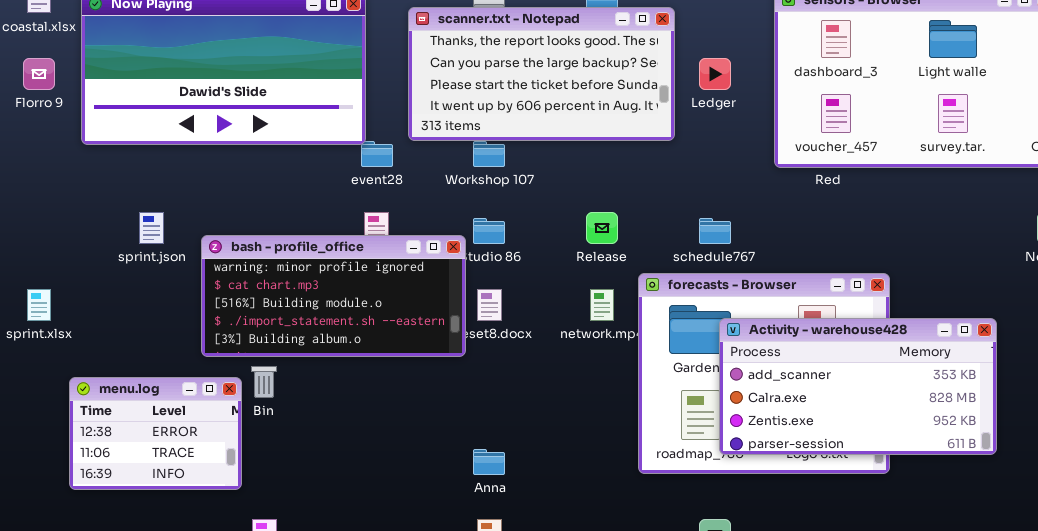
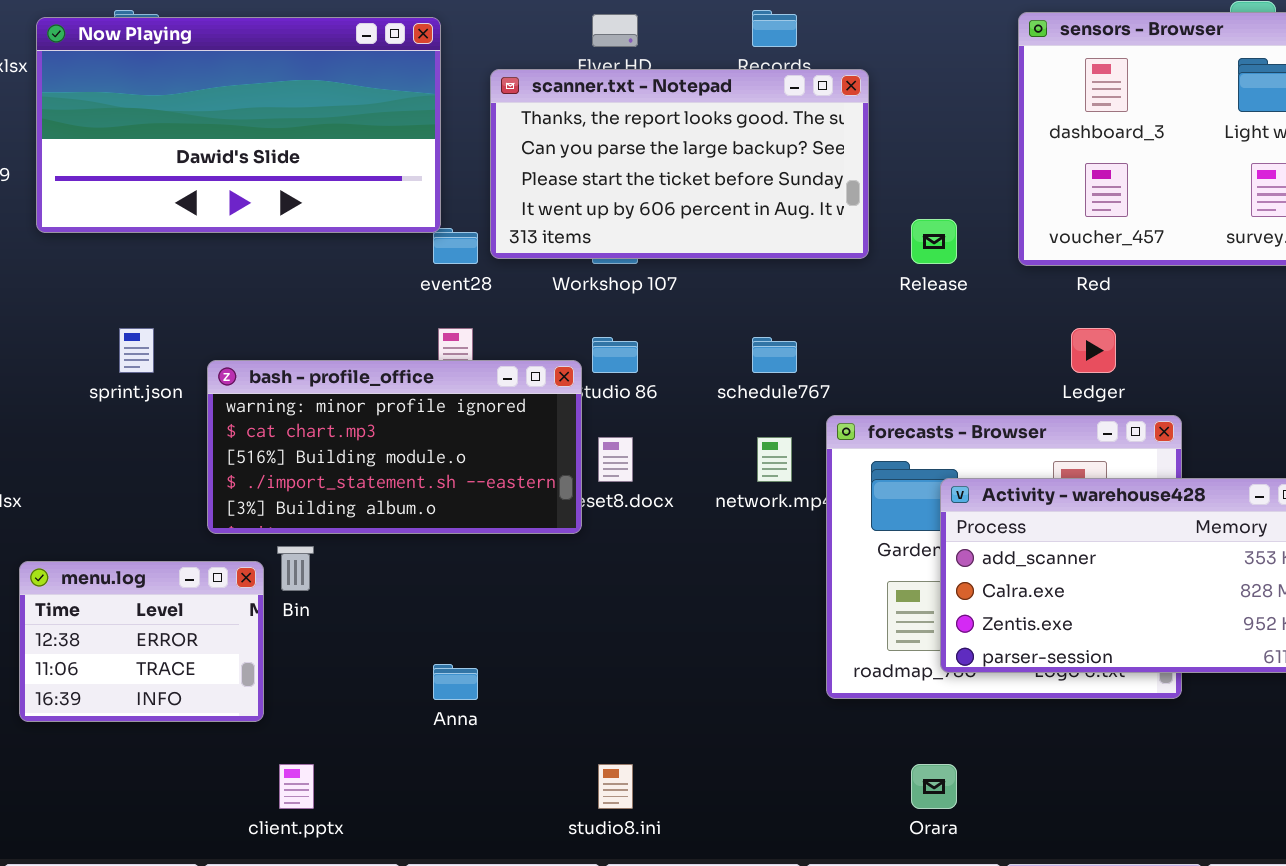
scanner.txt - Notepad: [408,7,675,141] -> [490,69,869,259], moved
Ledger: [699,58,731,90] -> [1071,328,1116,373], moved
Release: [586,212,618,244] -> [911,219,957,264], moved
schedule767: [699,218,731,244] -> [752,337,797,373], moved
Anna: [473,449,505,475] -> [433,664,478,700], moved

